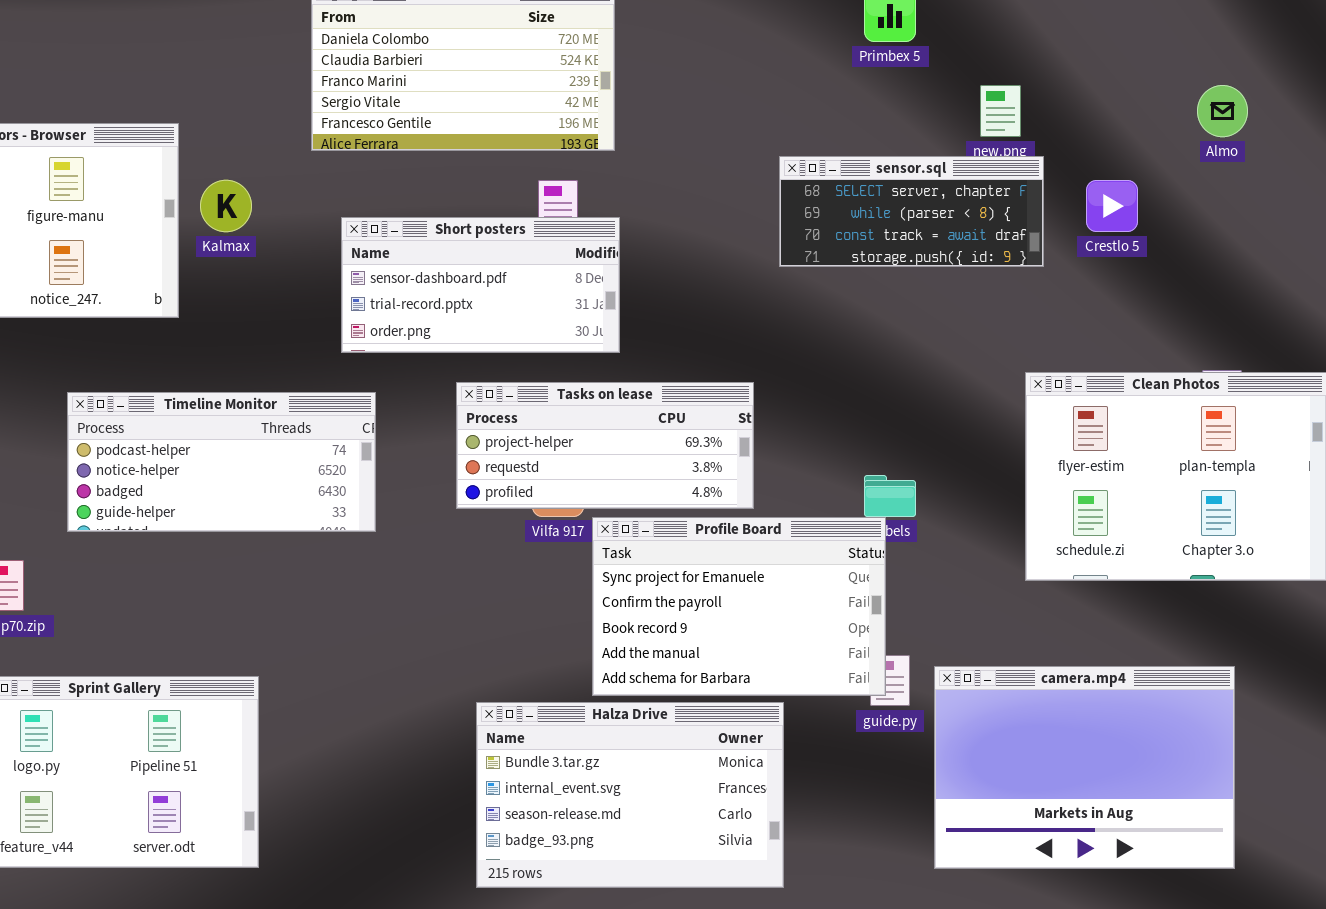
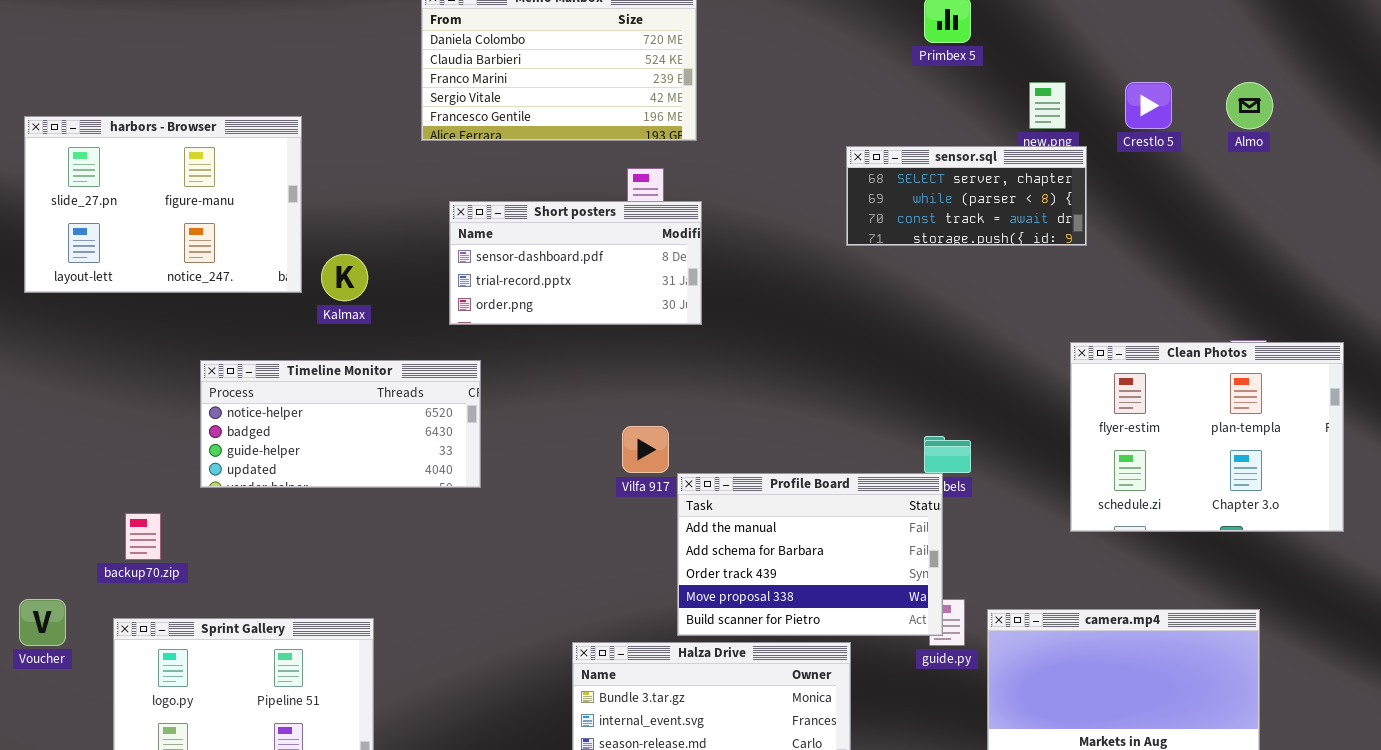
Kalmax: [200,180,252,232] -> [321,254,368,301], moved
Crestlo 5: [1086,180,1138,232] -> [1125,82,1172,129], moved
Tasks on lease: [456,382,754,509] -> none, closed
Timeline Monitor: [67,392,376,532] -> [200,360,481,488], scrolled down 1 row
Profile Board: [592,517,886,696] -> [677,473,943,636], scrolled down 3 rows

